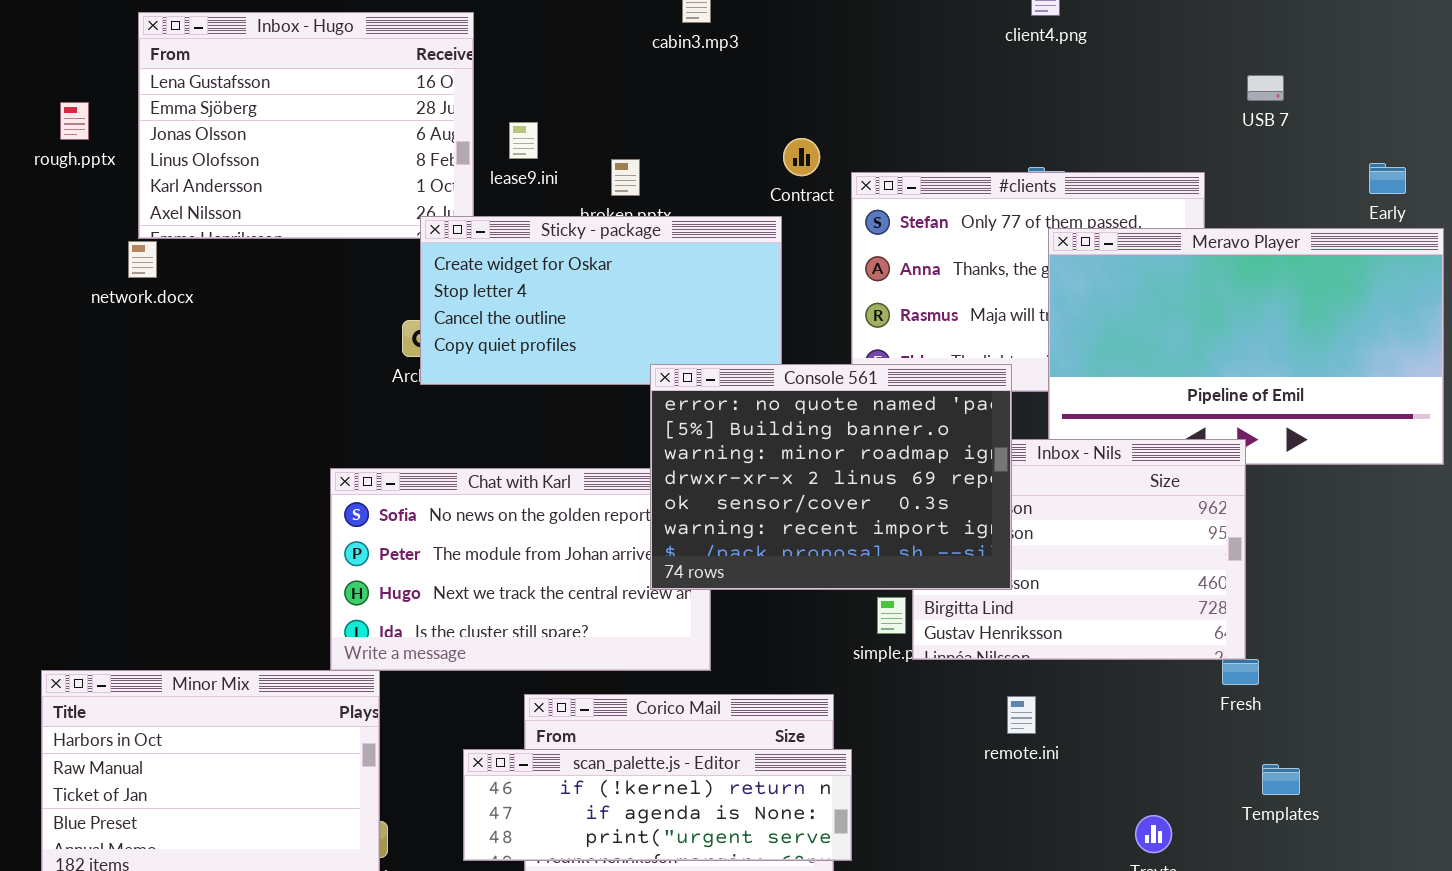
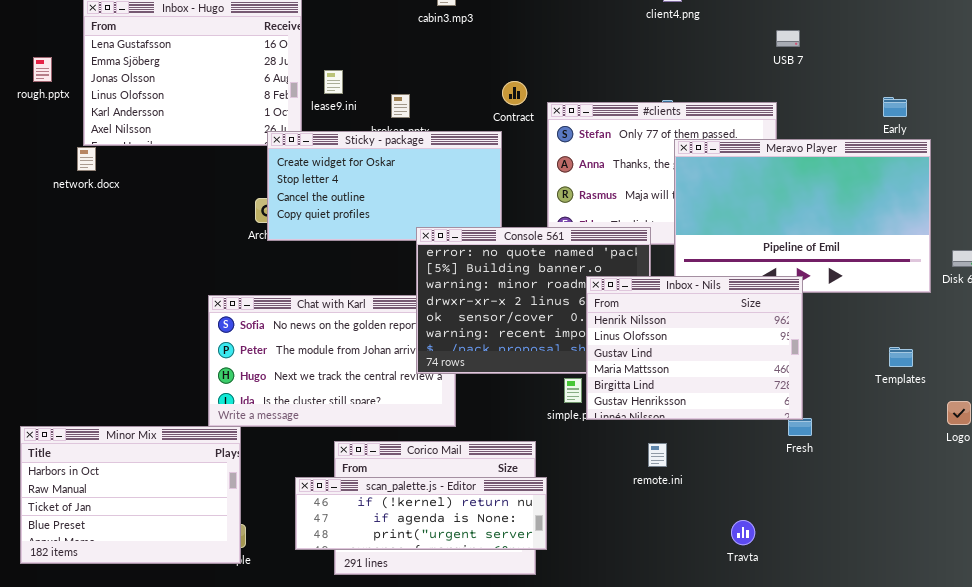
USB 7: [1247,75,1284,101] -> [776,30,800,47], moved
Inbox - Nils: [912,439,1246,660] -> [586,276,803,420], raised
Templates: [1262,764,1300,795] -> [889,347,913,367], moved

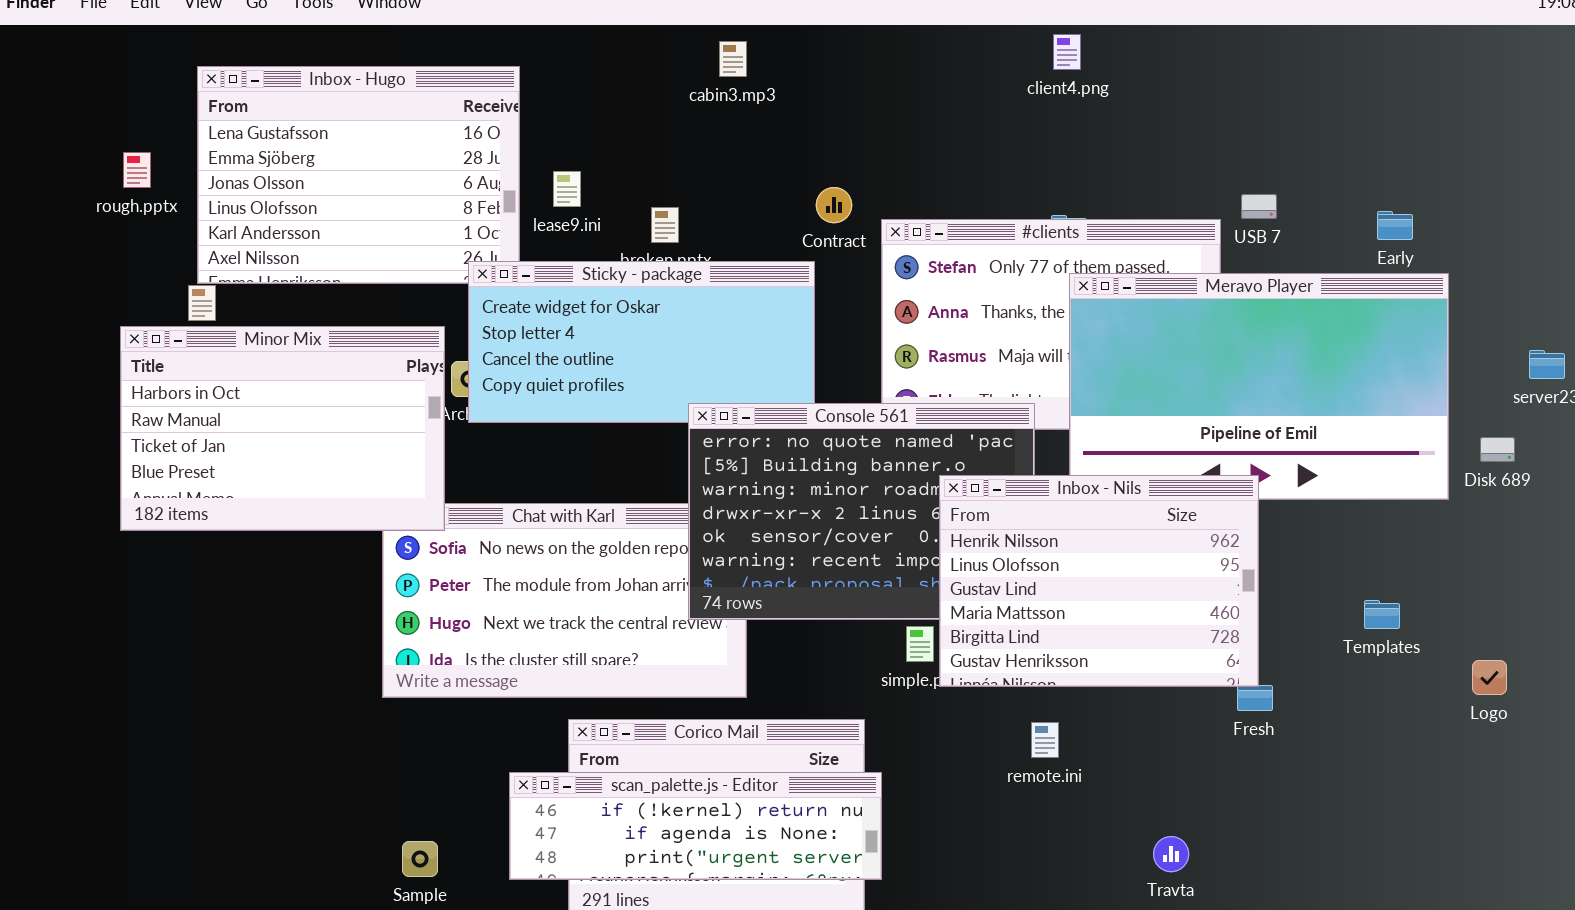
USB 7: [776,30,800,47] -> [1241,194,1277,219], moved
Templates: [889,347,913,367] -> [1364,600,1400,629], moved
Minor Mix: [20,426,241,564] -> [120,326,445,531], moved

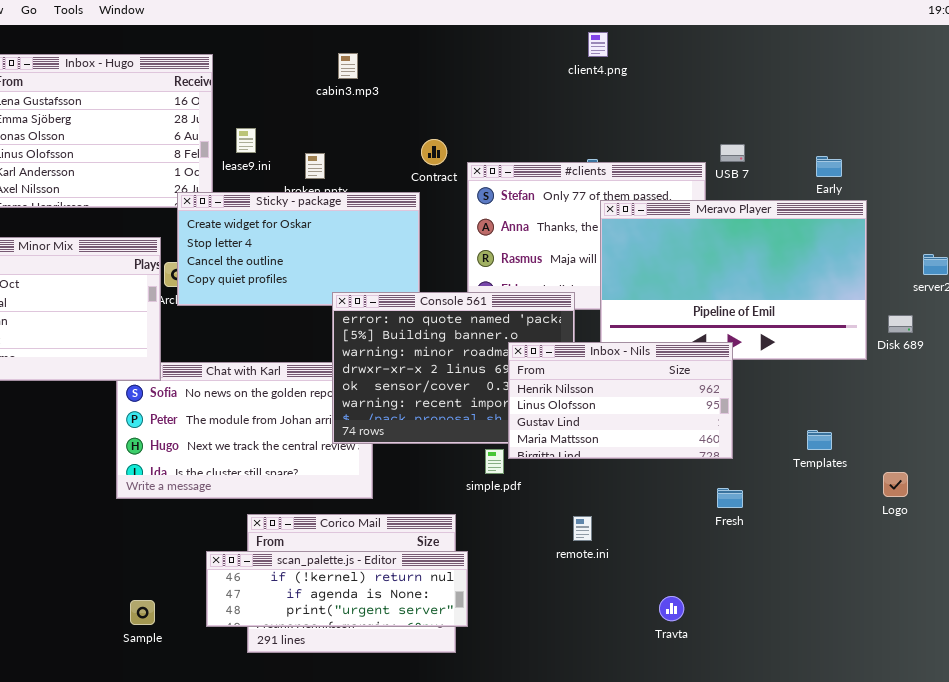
cabin3.mp3: [719,41,747,77] -> [338,53,358,79], moved
Inbox - Nils: [939,475,1259,687] -> [508,342,733,459], resized

